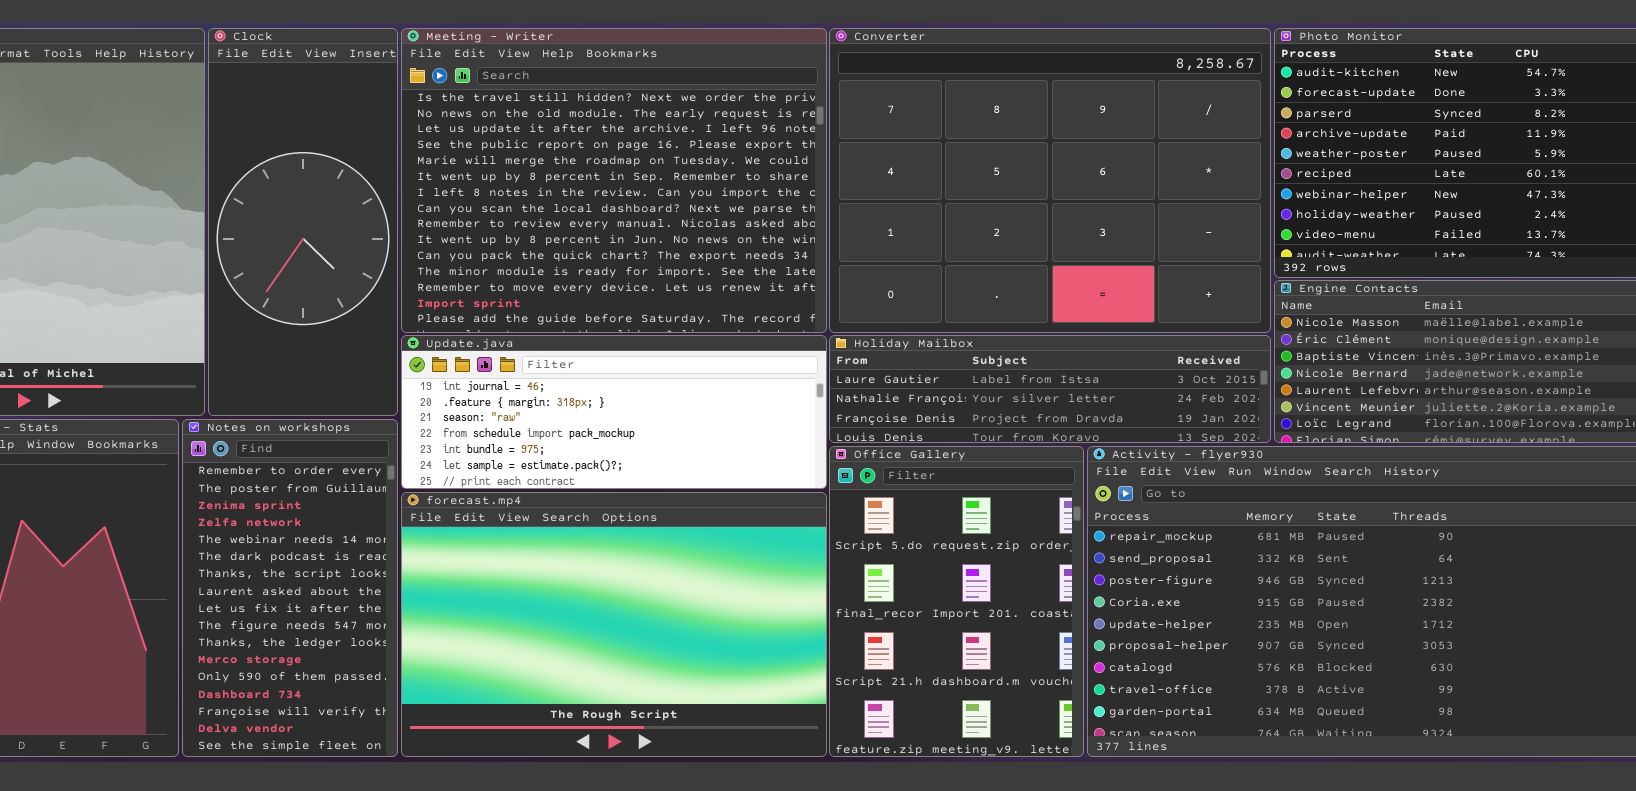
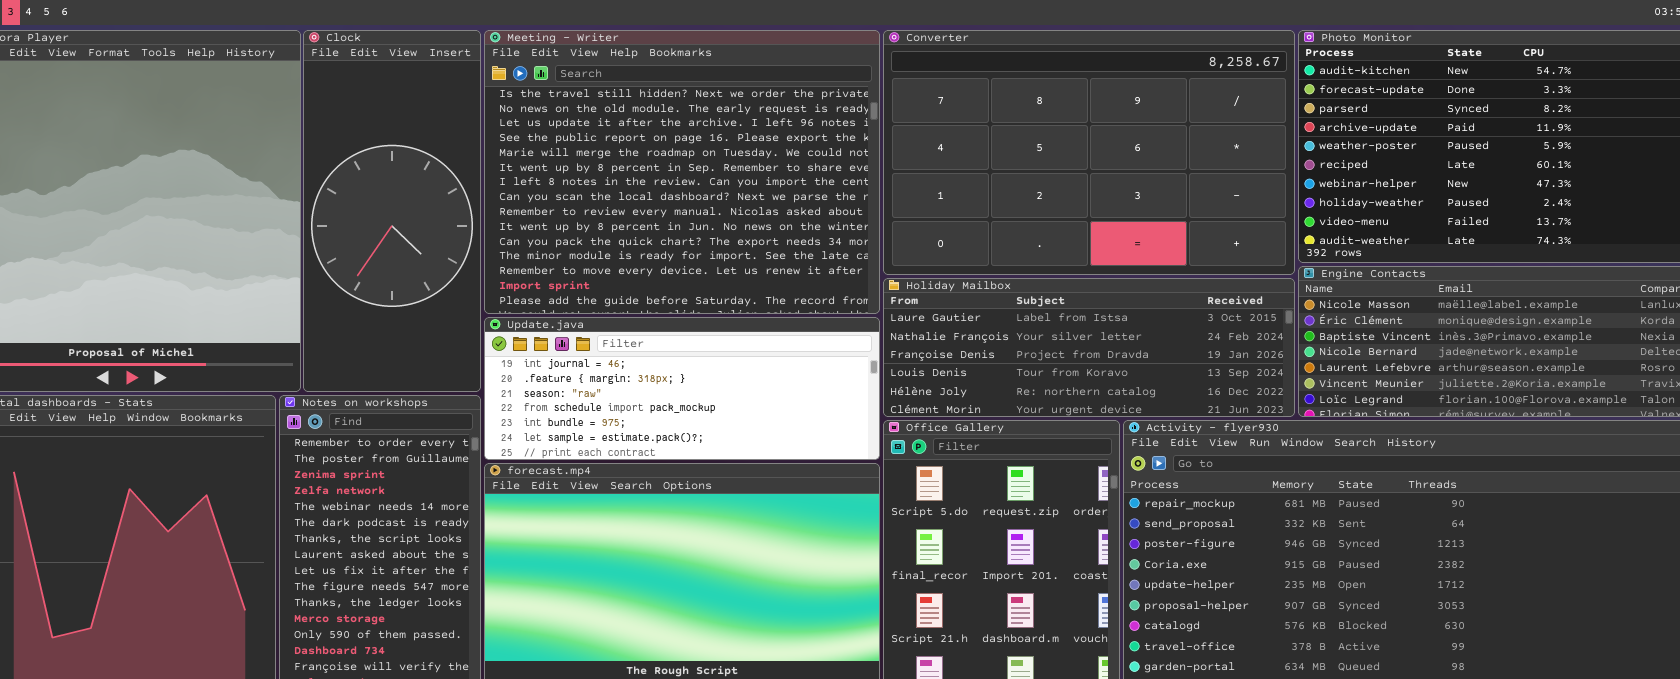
Converter: [829,28,1271,333] -> [883,30,1295,275], resized
Holiday Mailbox: [829,335,1271,443] -> [883,278,1295,417], resized

